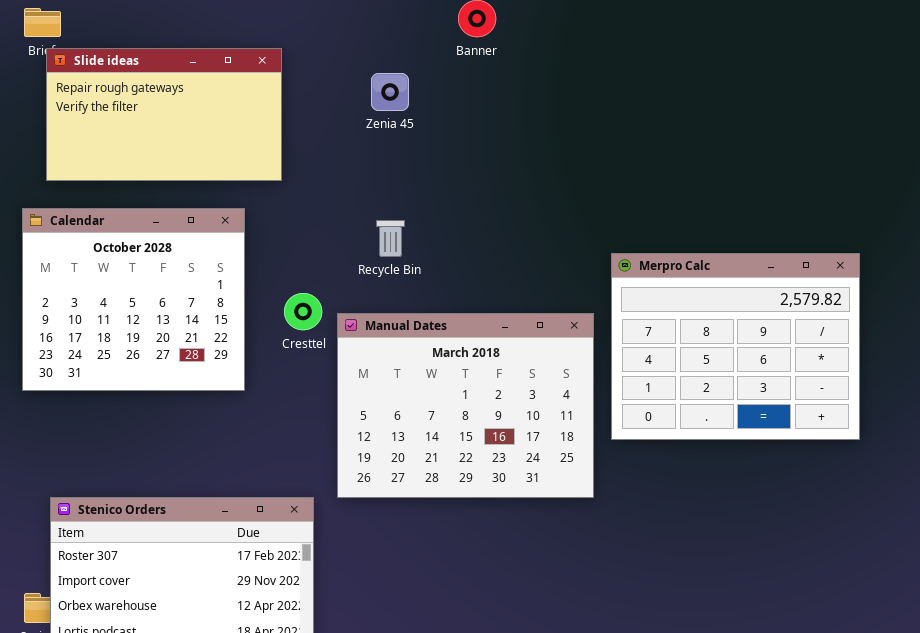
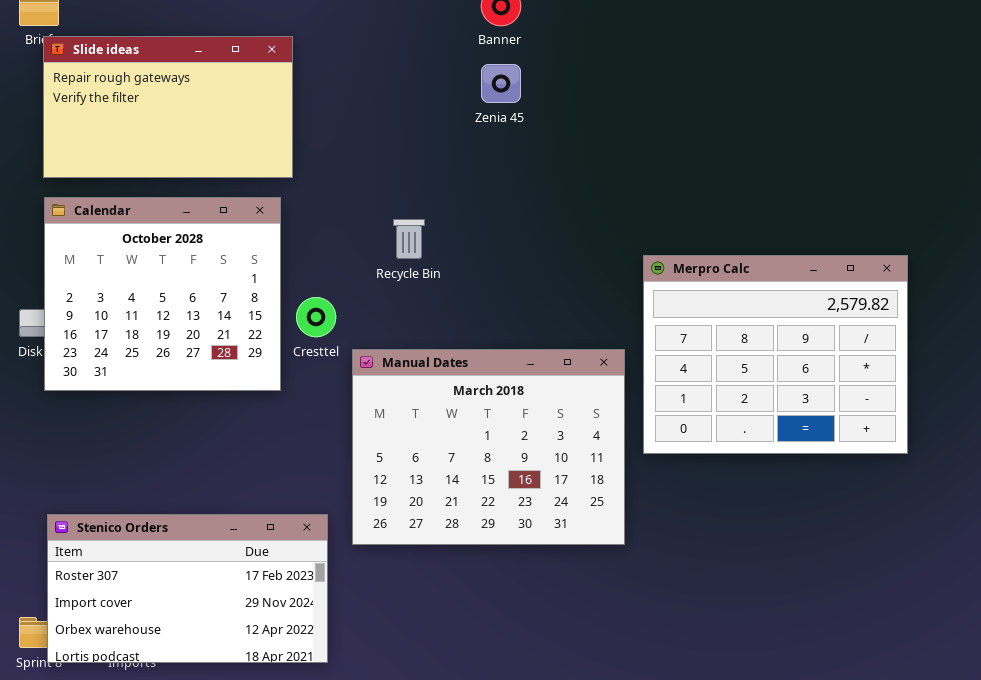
Zenia 45: [371,73,409,111] -> [481,64,521,103], moved
Calendar: [22,208,245,391] -> [44,197,281,391], moved
Manual Dates: [337,313,594,498] -> [352,349,625,545], moved

